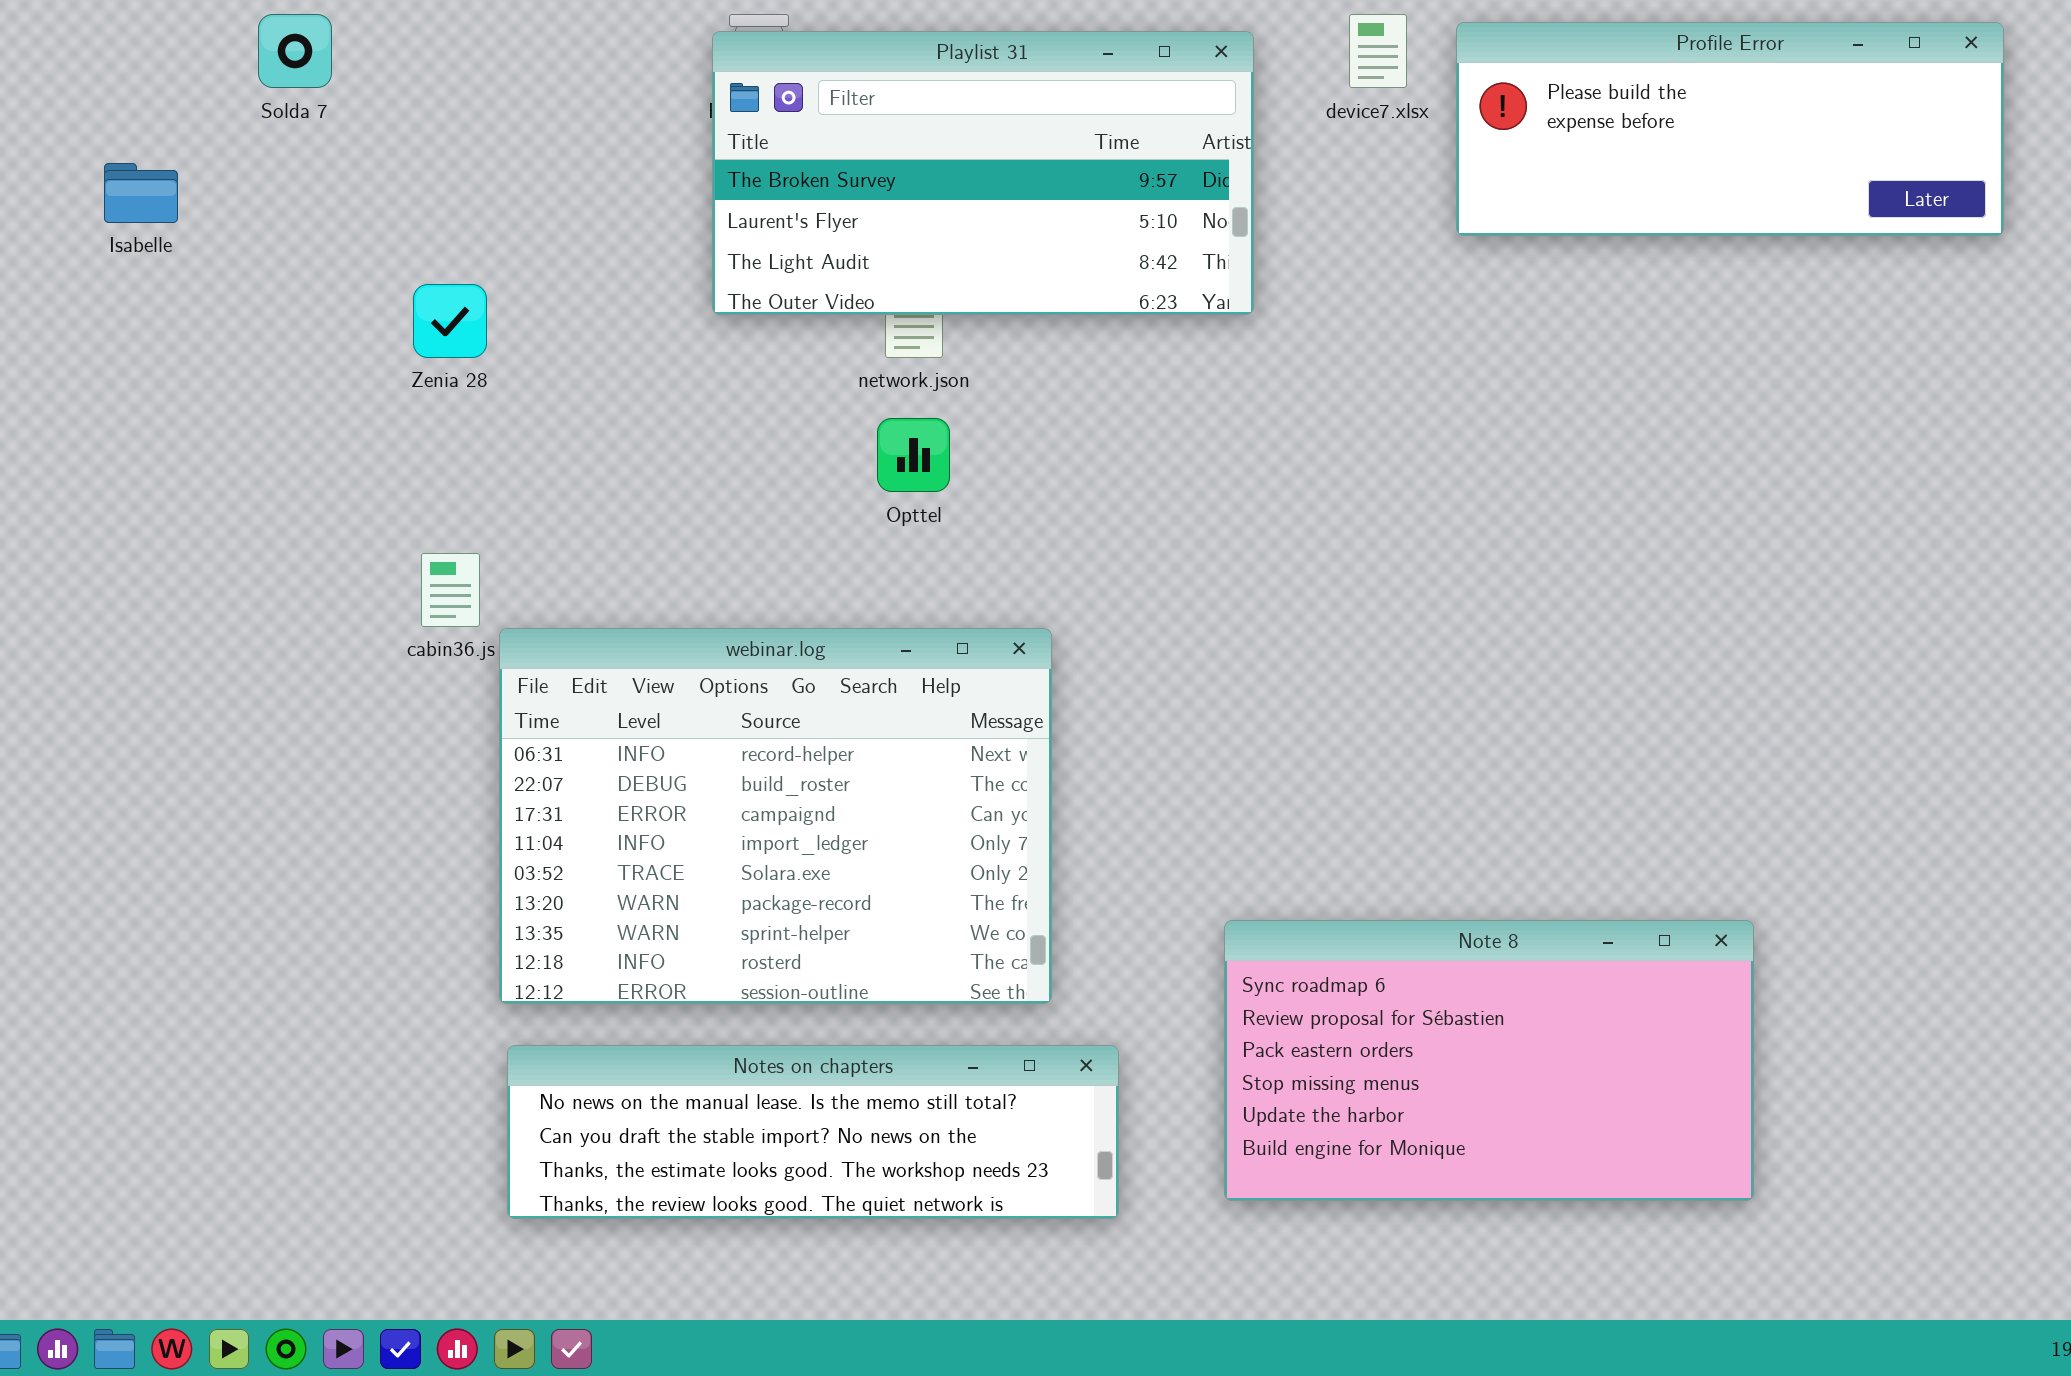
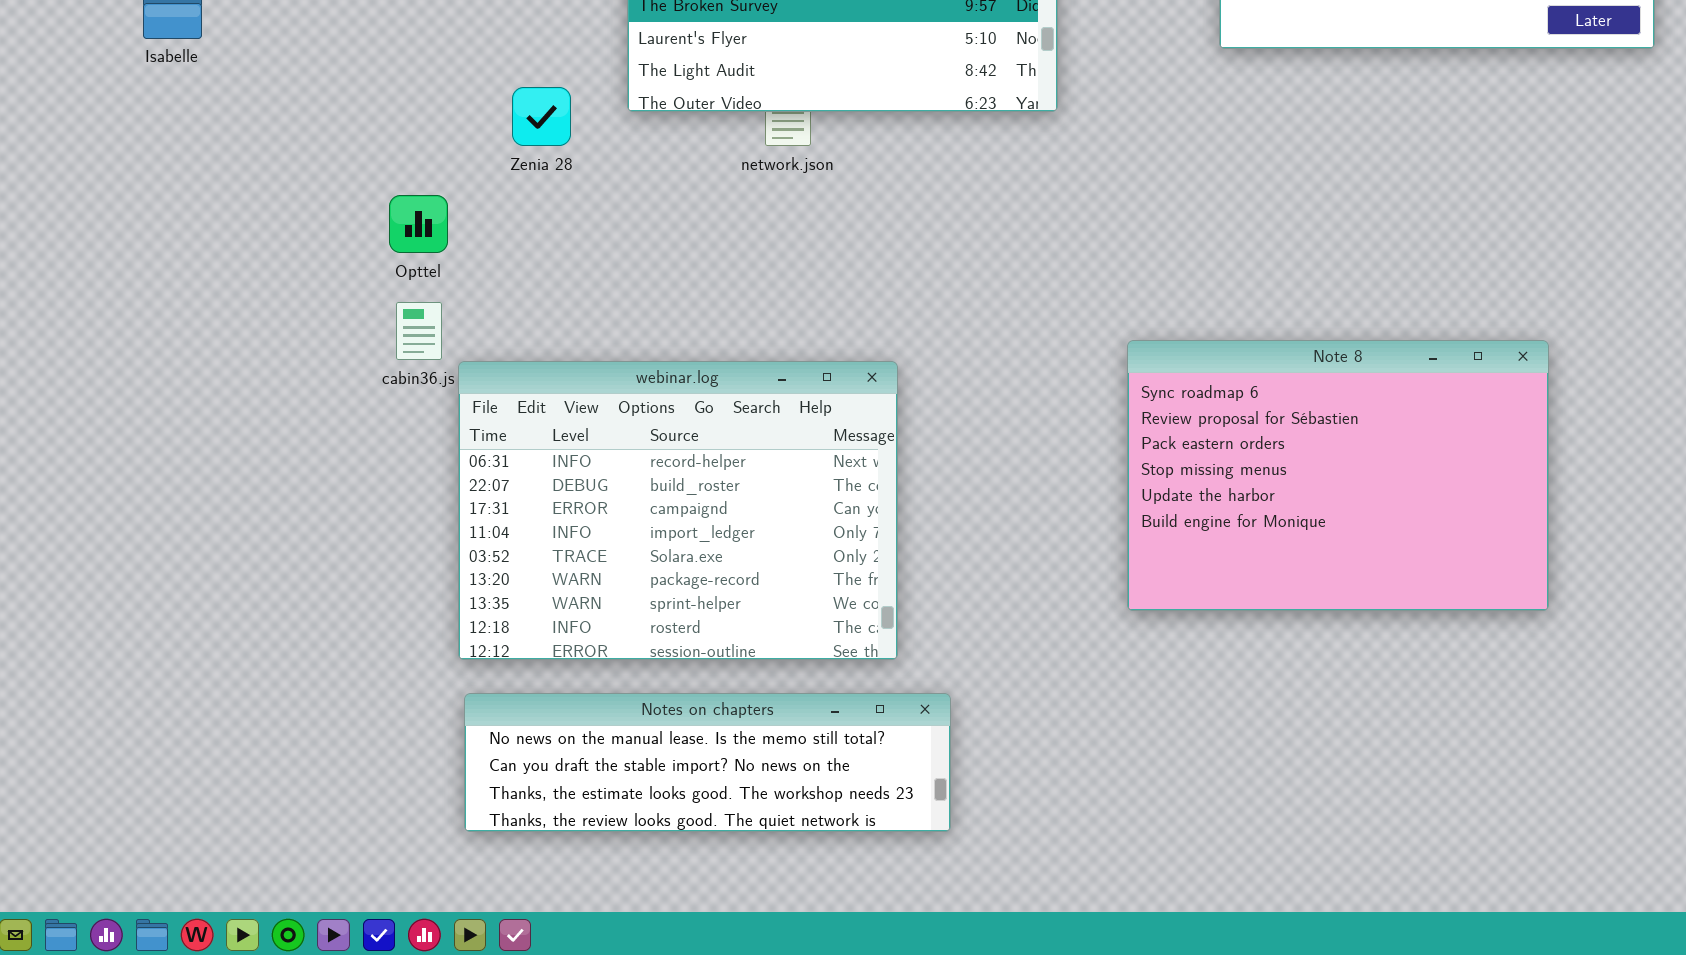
Zenia 28: [413,284,487,358] -> [512,87,571,146], moved
Opttel: [877,418,950,492] -> [389,195,448,253], moved
Note 8: [1224,920,1754,1201] -> [1127,340,1549,611], moved, resized

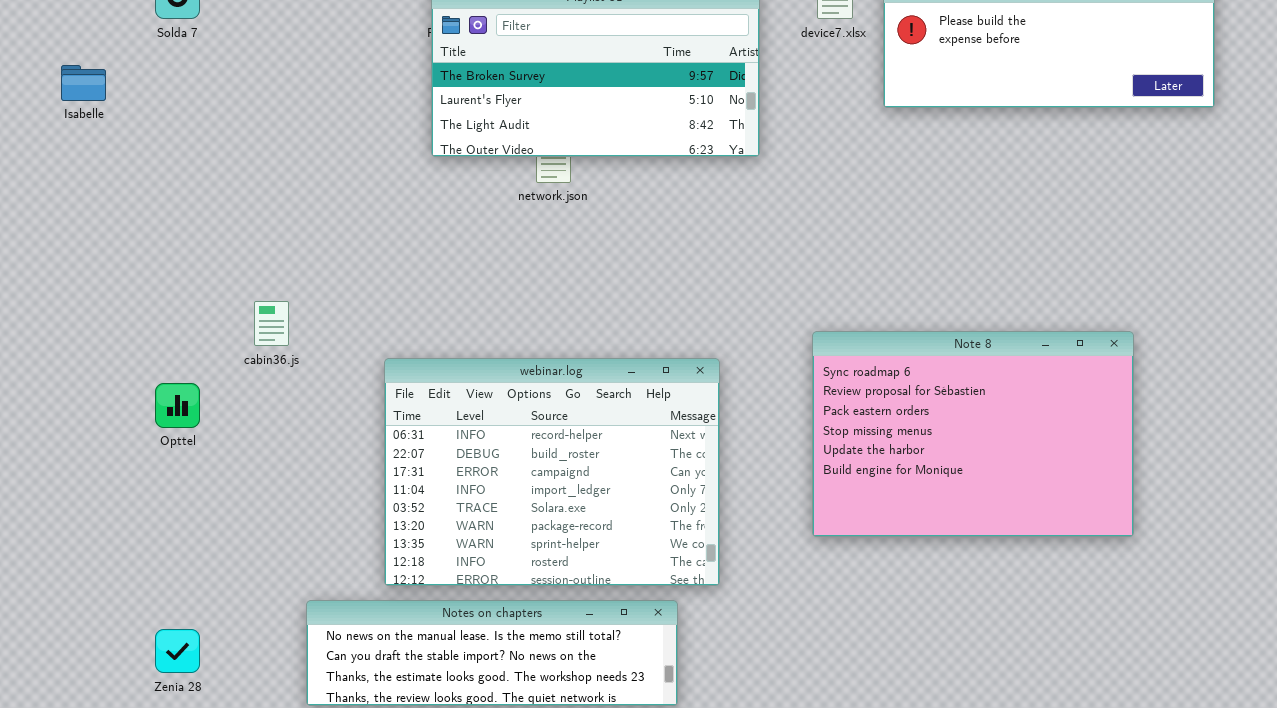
Zenia 28: [512,87,571,146] -> [155,629,200,673], moved
Opttel: [389,195,448,253] -> [155,383,200,428], moved
webinar.log: [458,361,898,660] -> [384,358,720,586], moved

